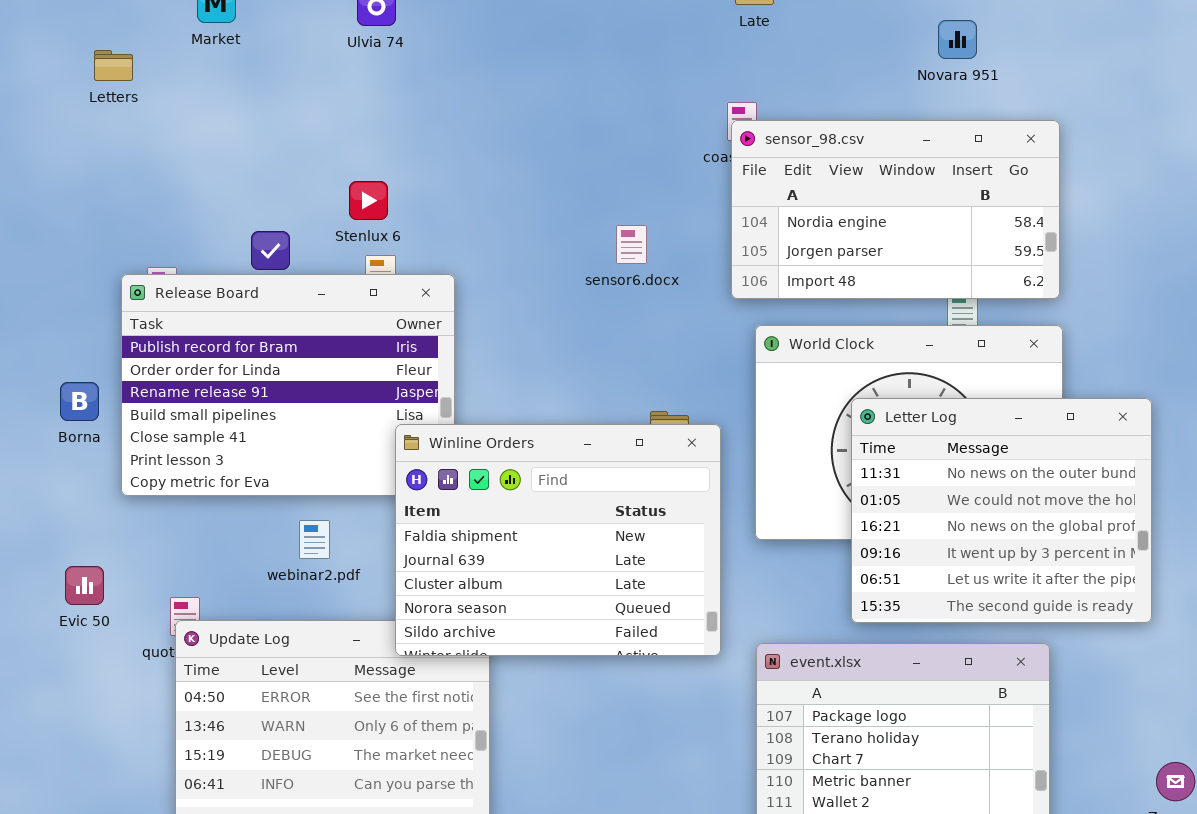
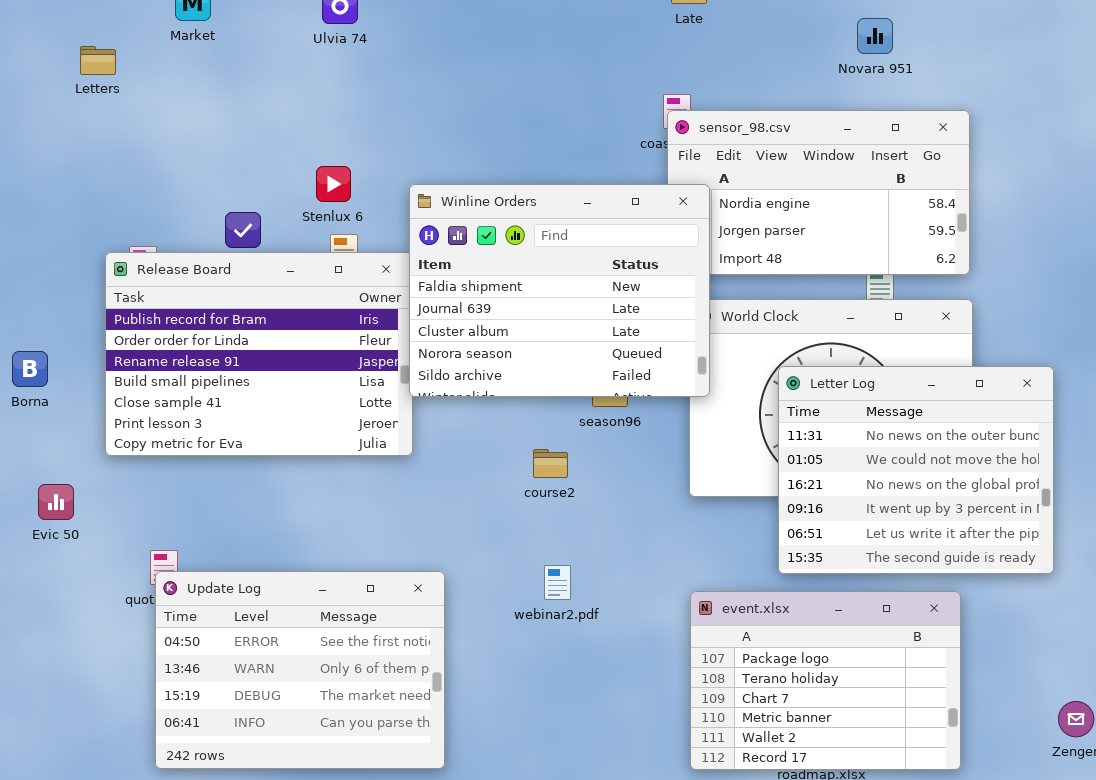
Borna: [60,382,99,421] -> [12,351,48,387], moved
Winline Orders: [395,424,721,656] -> [409,184,710,397], moved
webinar2.pdf: [299,520,330,559] -> [544,565,571,600], moved
Evic 50: [65,566,104,605] -> [38,484,74,520], moved

